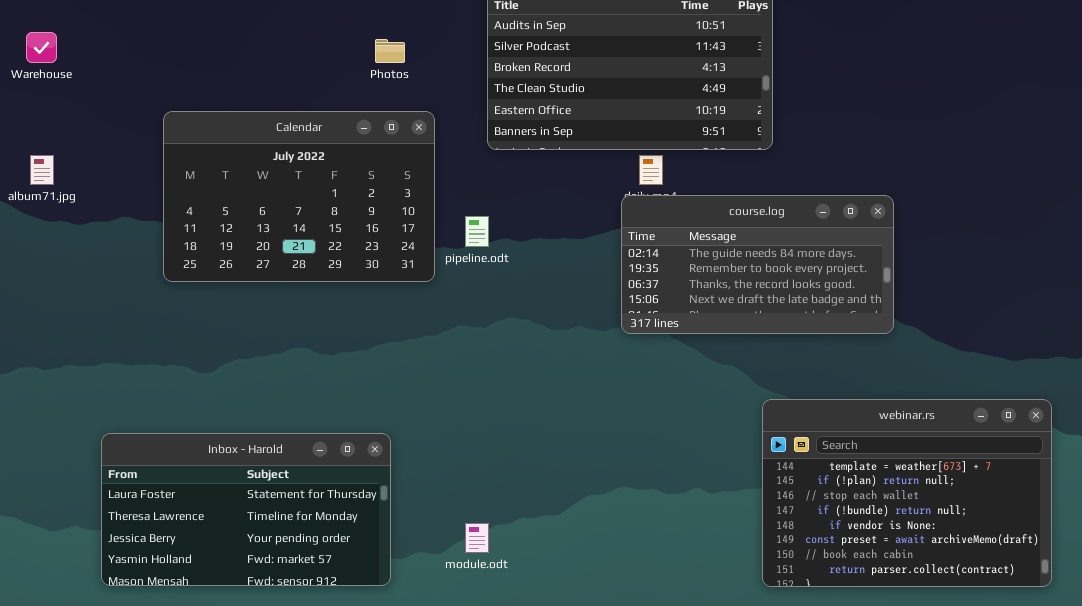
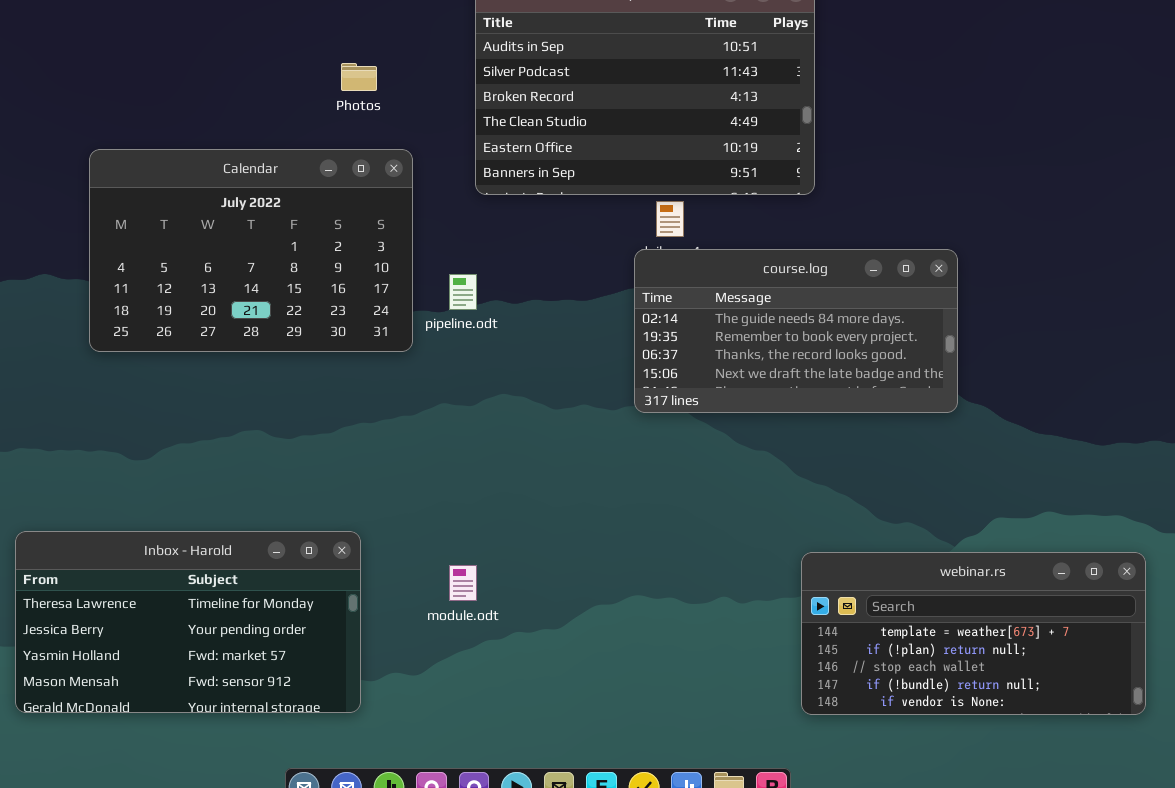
webinar.rs: [762,399,1052,587] -> [801,552,1146,715], resized
Inbox - Harold: [101,433,391,586] -> [15,531,361,713], scrolled down 1 row
module.odt: [465,523,489,553] -> [449,565,477,601], moved

